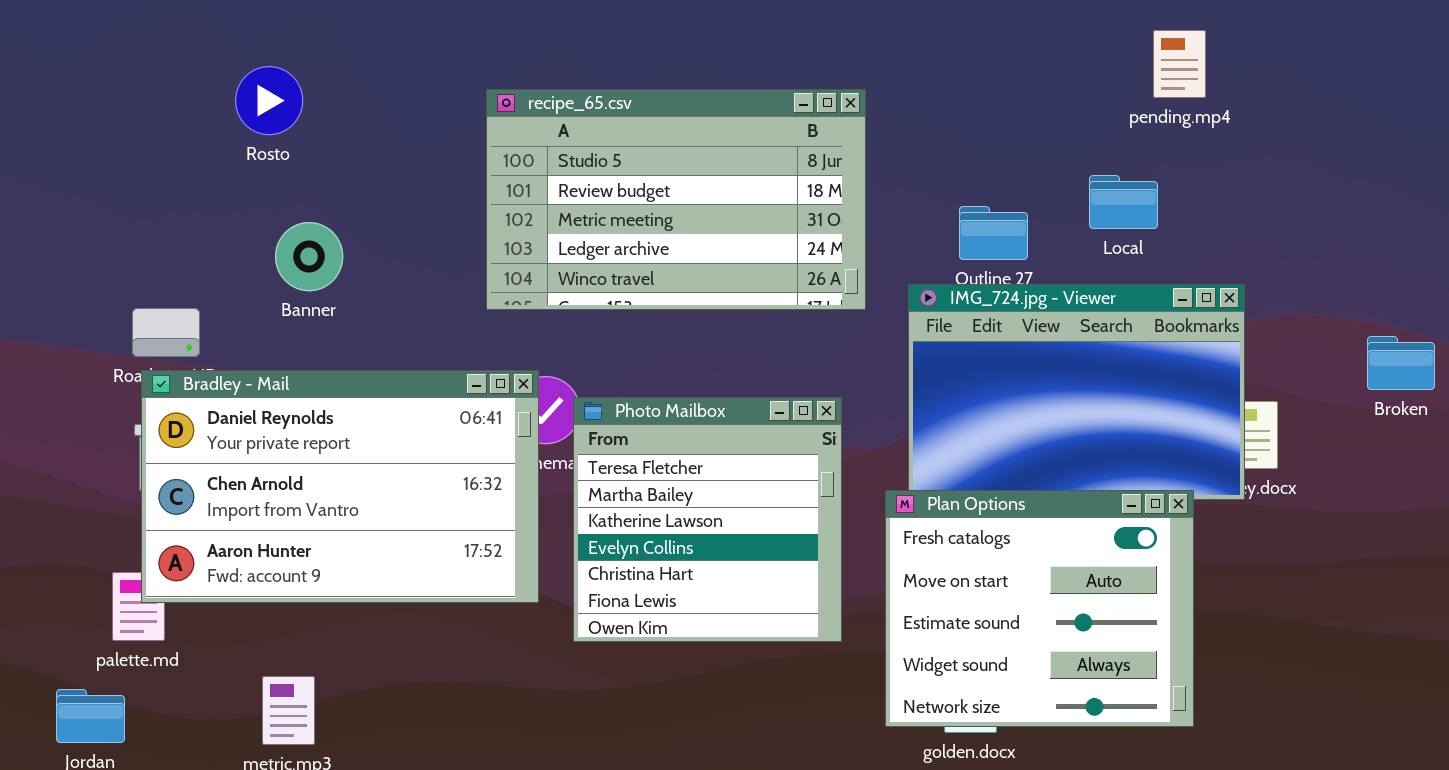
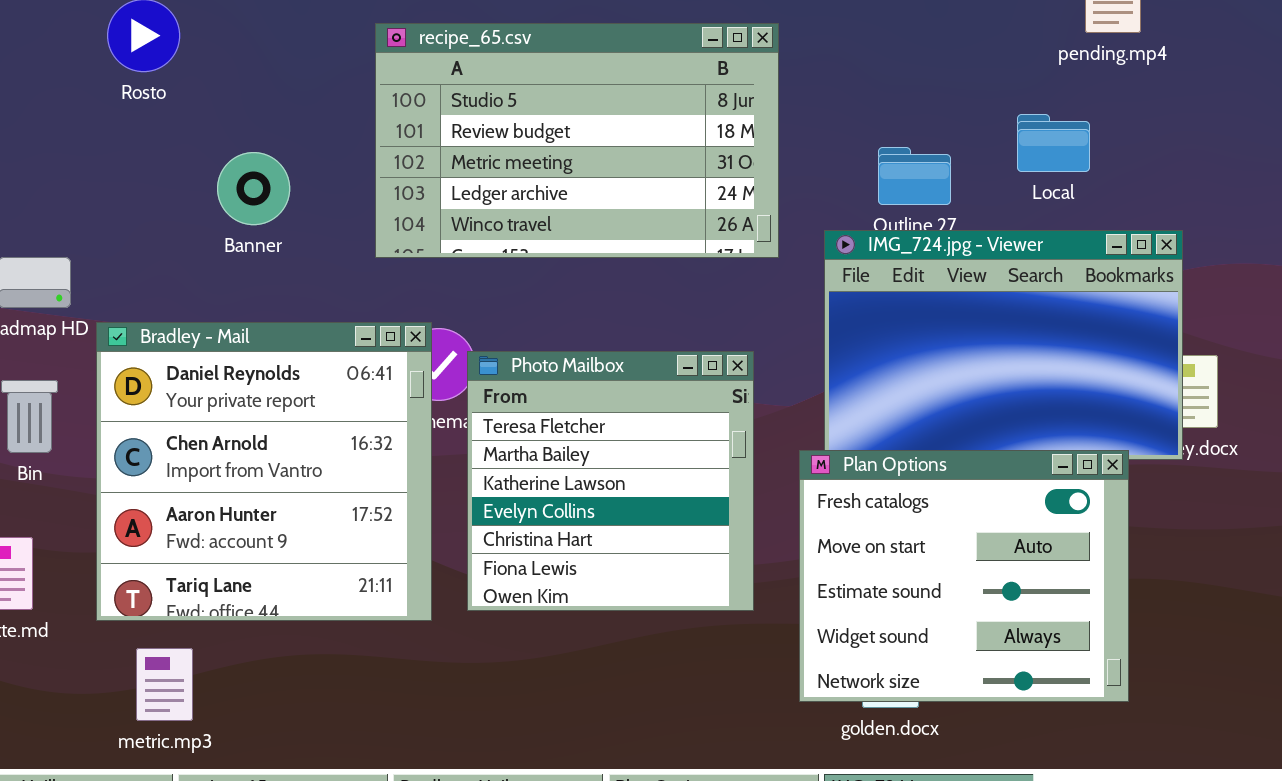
Banner: [275,222,343,291] -> [217,152,290,225], moved
Bradley - Mail: [141,370,539,603] -> [96,322,432,621], resized

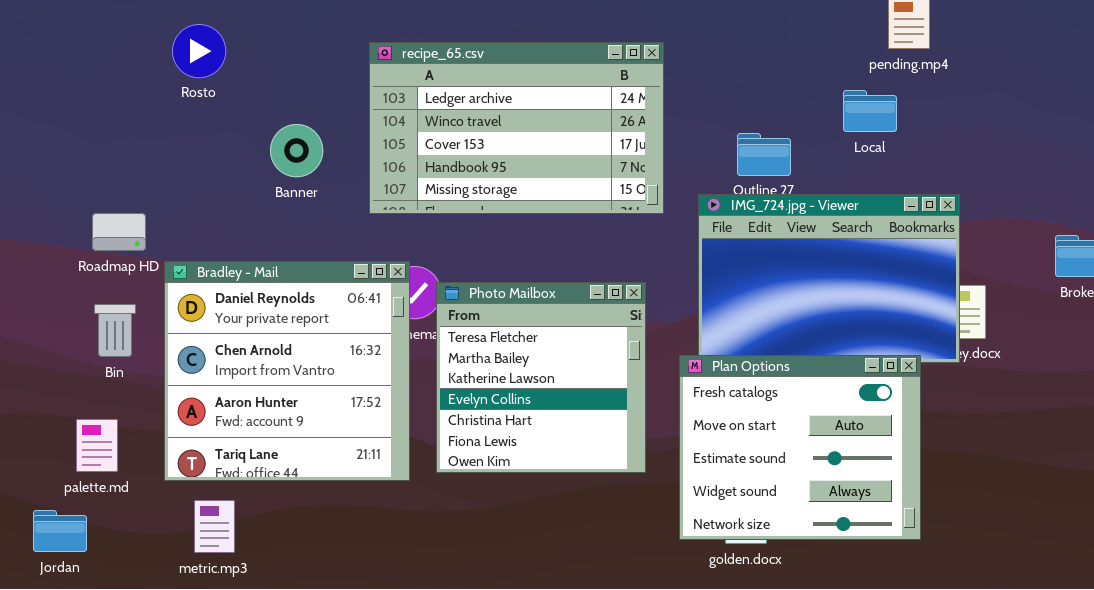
recipe_65.csv: [375,23,779,258] -> [369,42,664,214], scrolled down 3 rows
Local: [1017,114,1090,172] -> [843,90,897,132], moved
Banner: [217,152,290,225] -> [270,124,323,177], moved

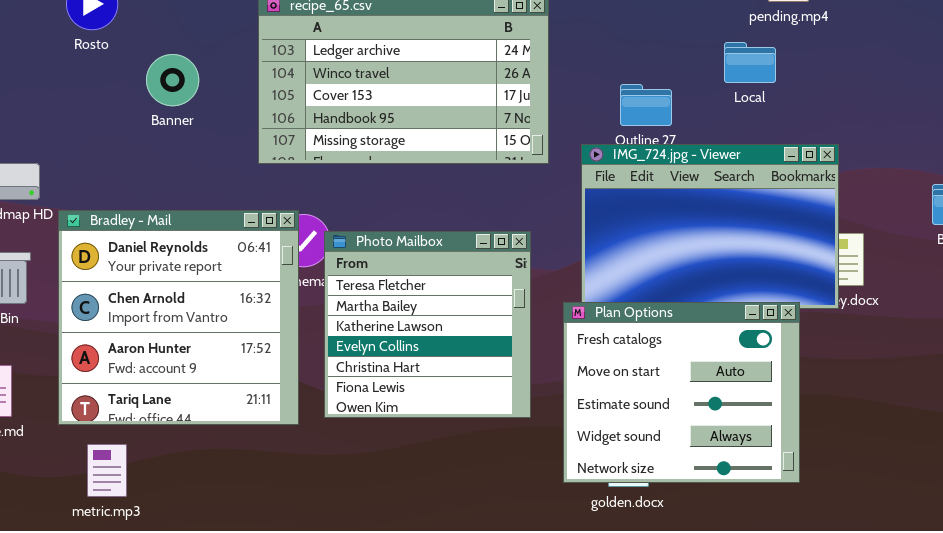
Banner: [270,124,323,177] -> [146,54,199,106], moved

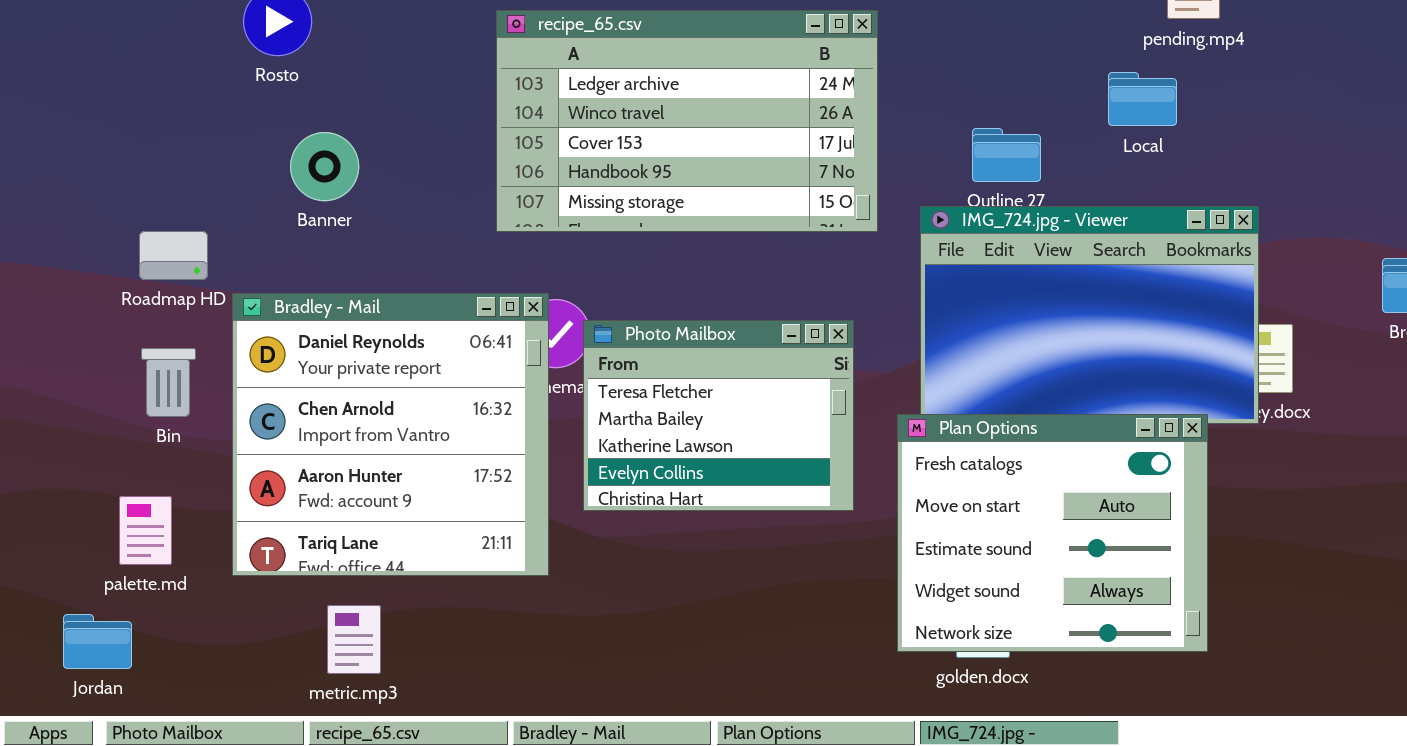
Banner: [146,54,199,106] -> [290,132,359,201], moved
Photo Mailbox: [324,231,531,418] -> [583,320,854,511], resized
metric.mp3: [87,444,127,497] -> [327,605,381,674], moved

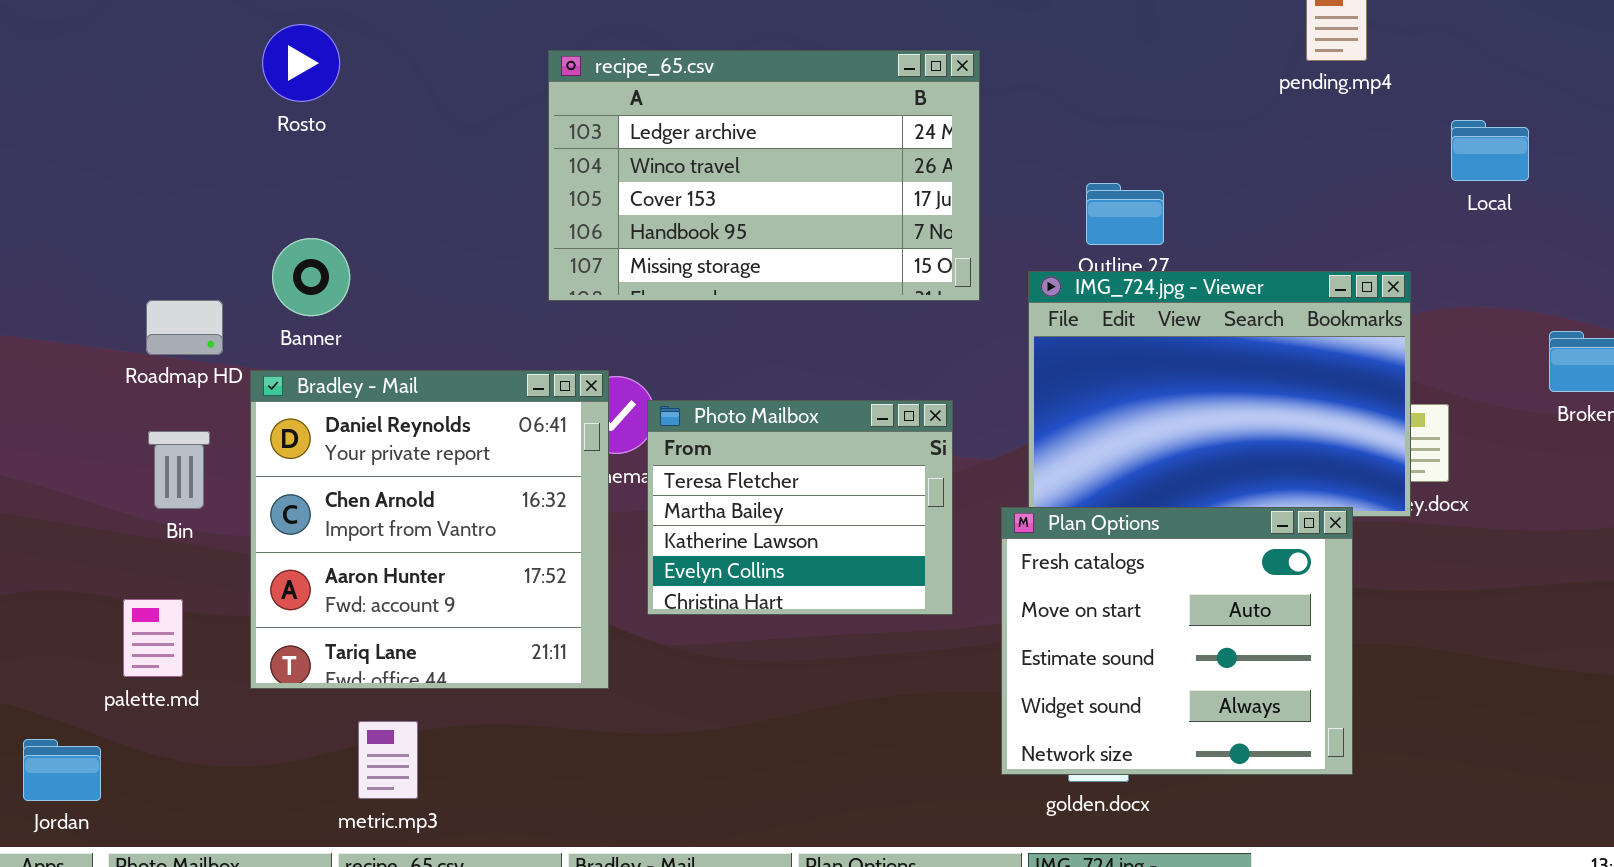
Local: [1108,72,1177,126] -> [1451,120,1529,181], moved
Banner: [290,132,359,201] -> [272,238,350,316], moved
Jordan: [63,614,132,669] -> [23,739,101,801], moved

